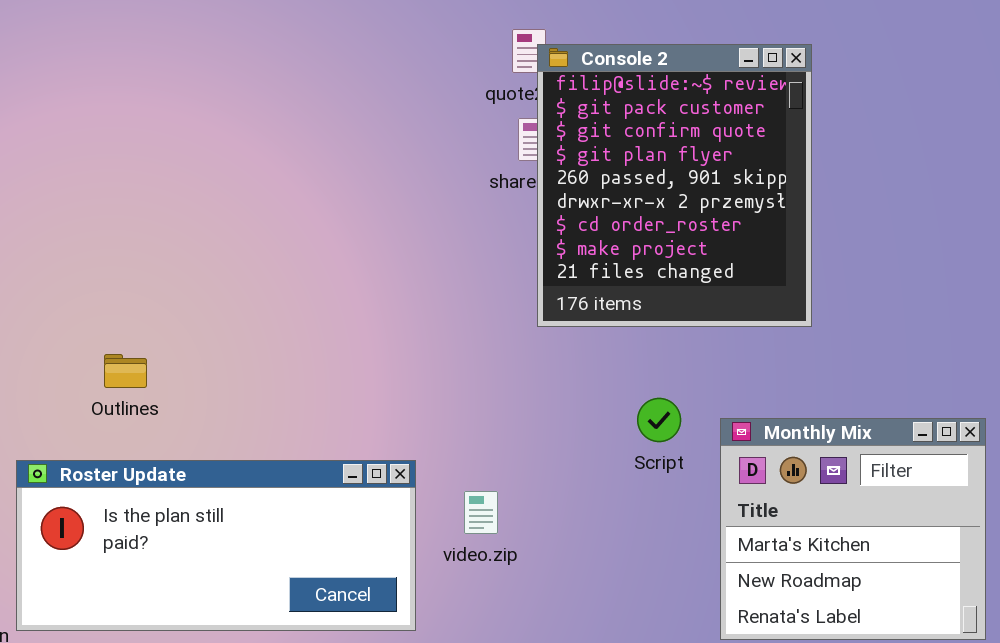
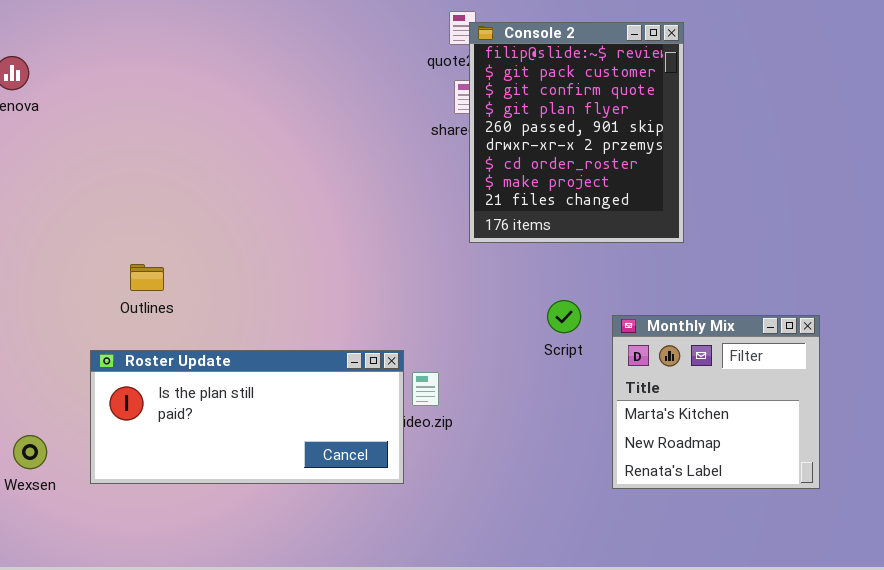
Roster Update: [16,460,416,631] -> [90,350,404,484], moved

